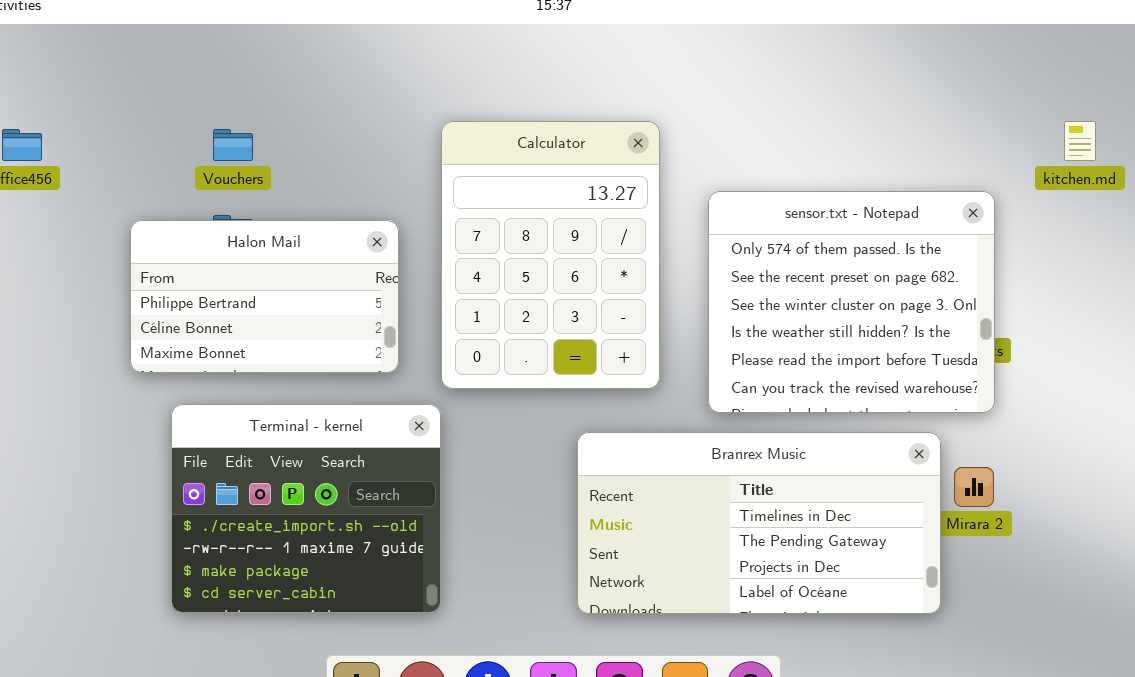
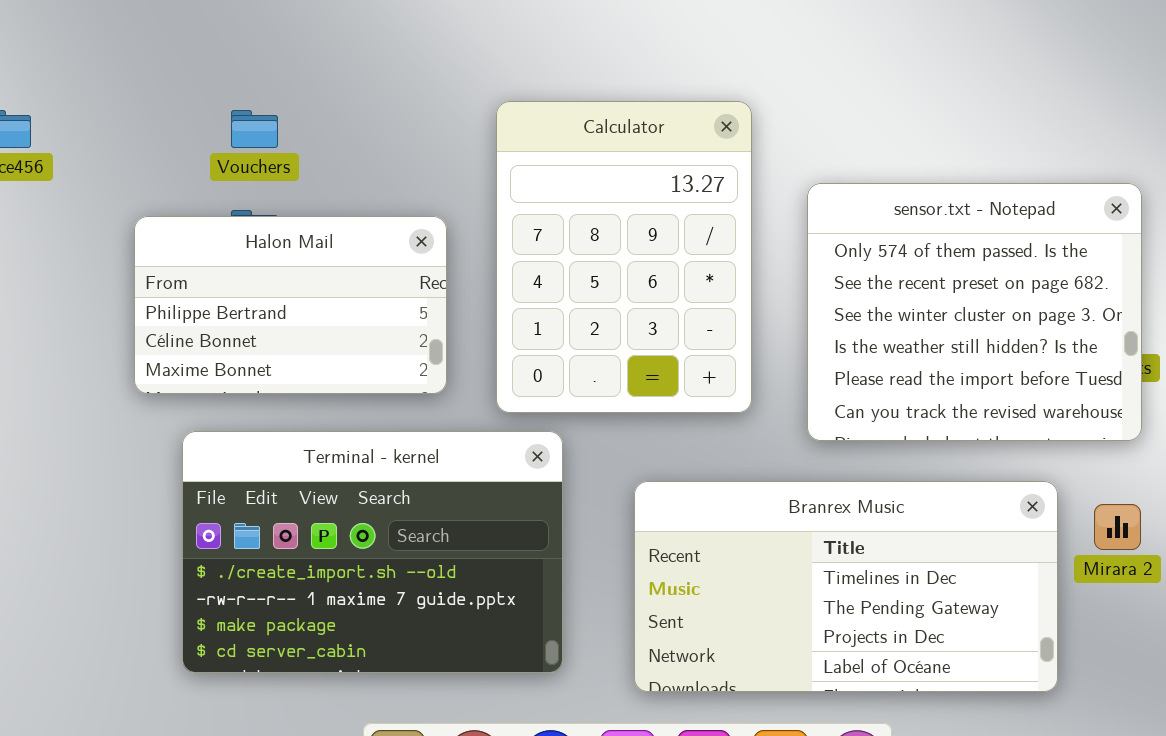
Terminal - kernel: [171,404,441,613] -> [182,431,563,673], resized
Branrex Music: [577,432,941,614] -> [634,481,1058,692], moved

